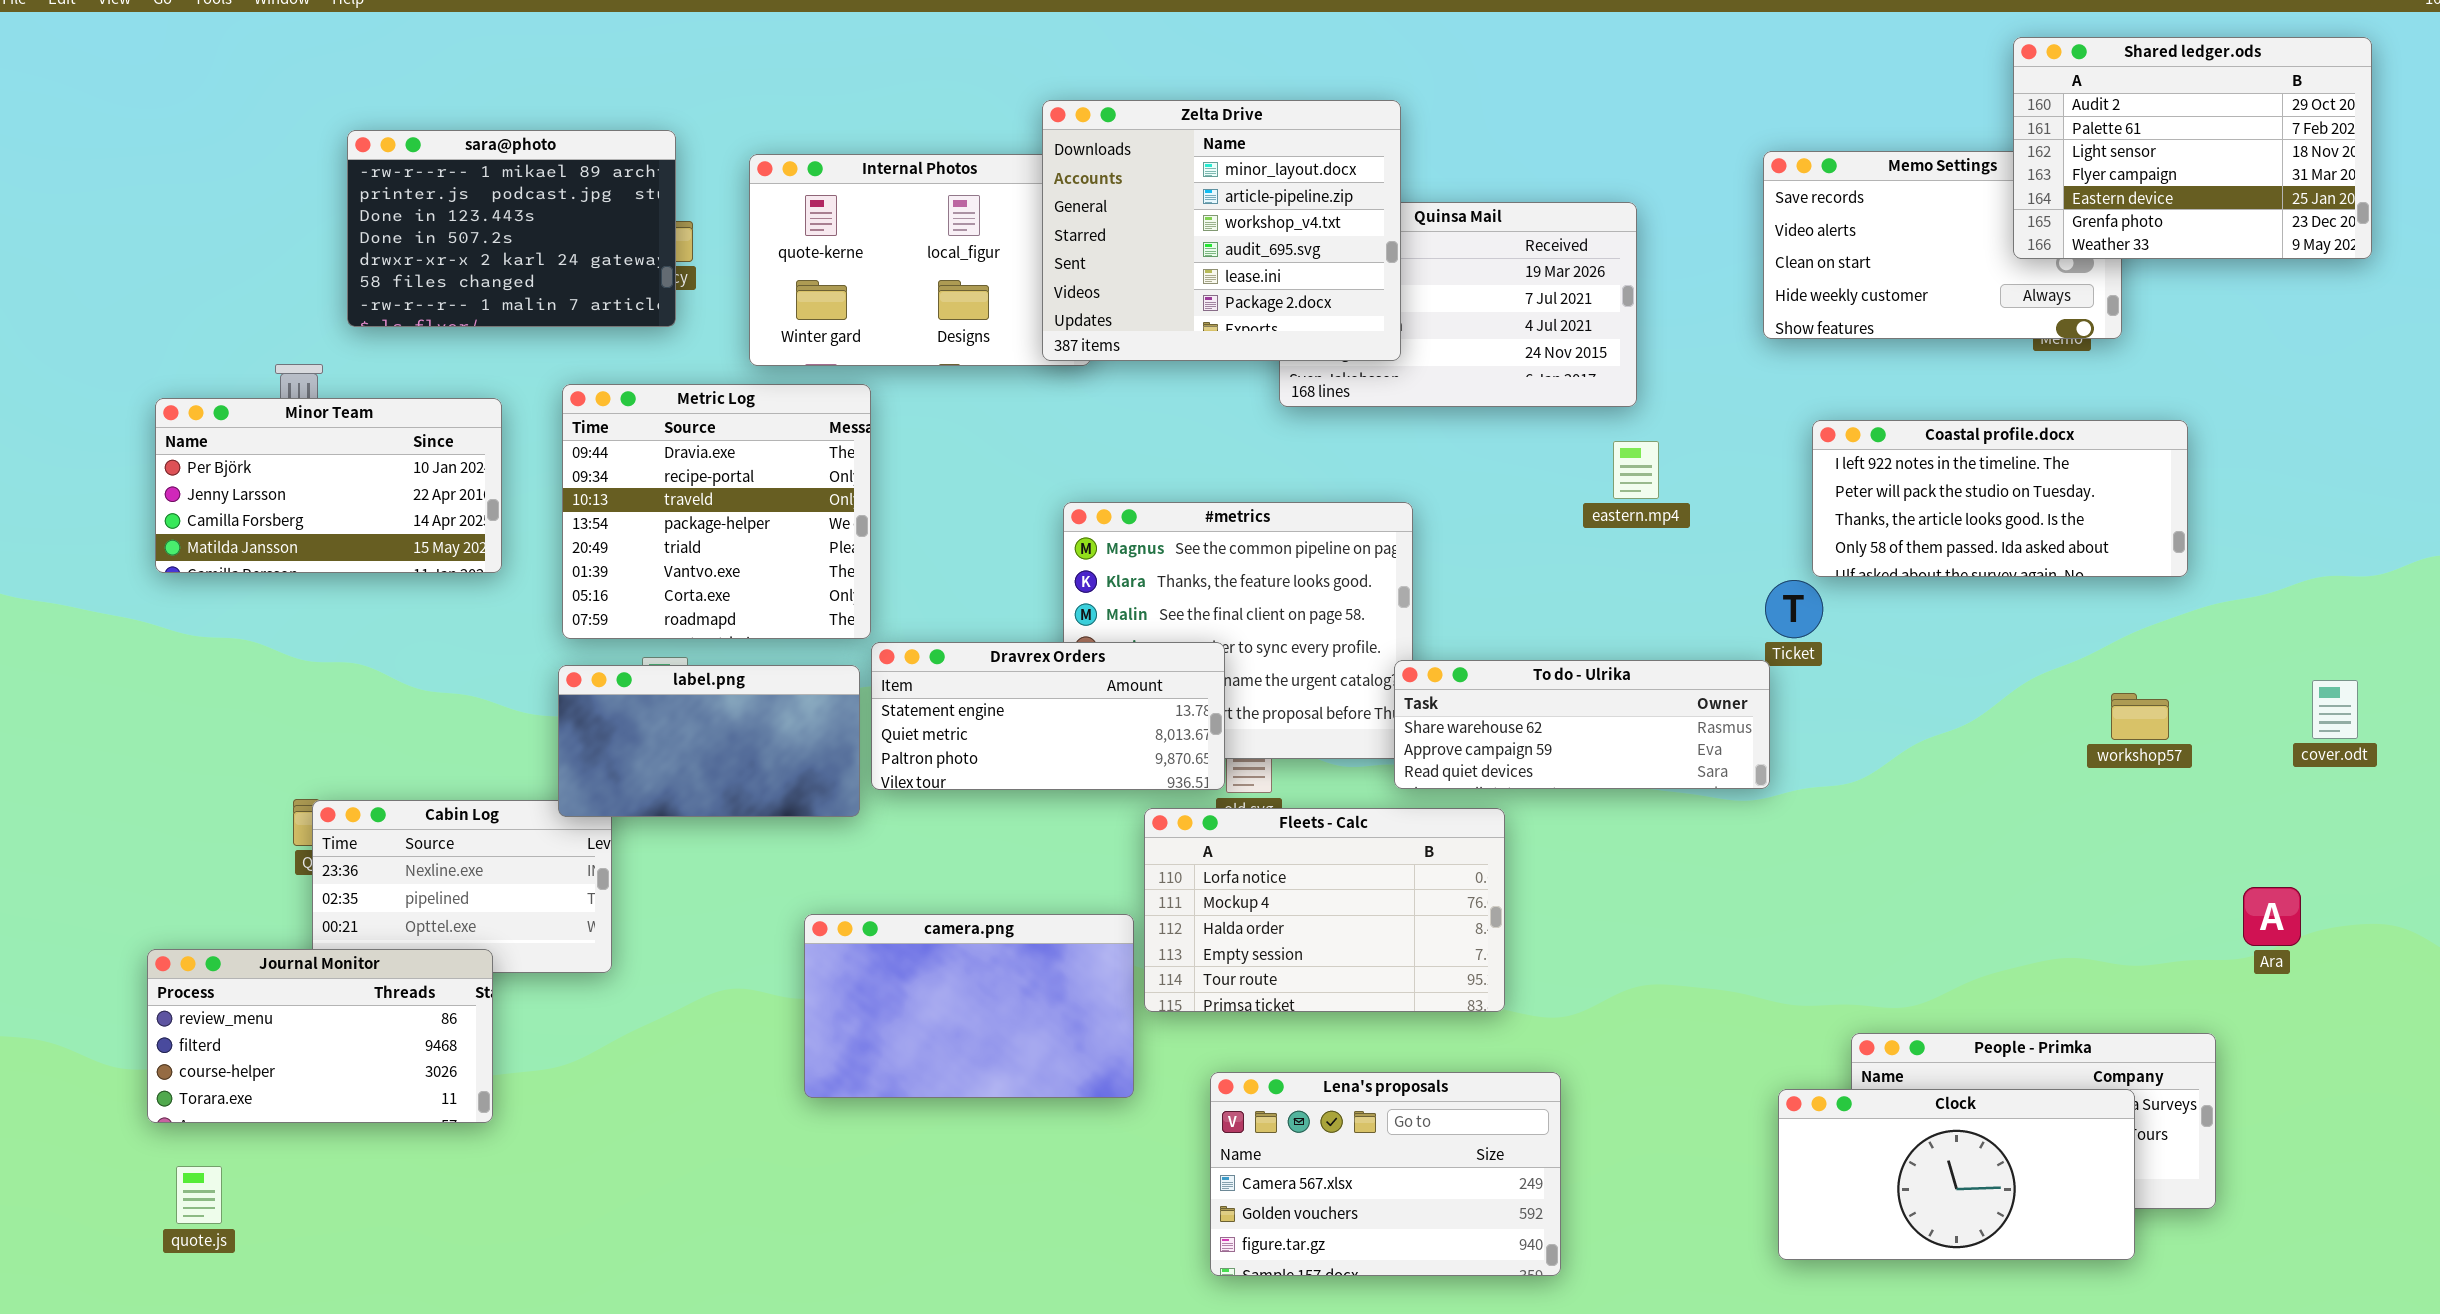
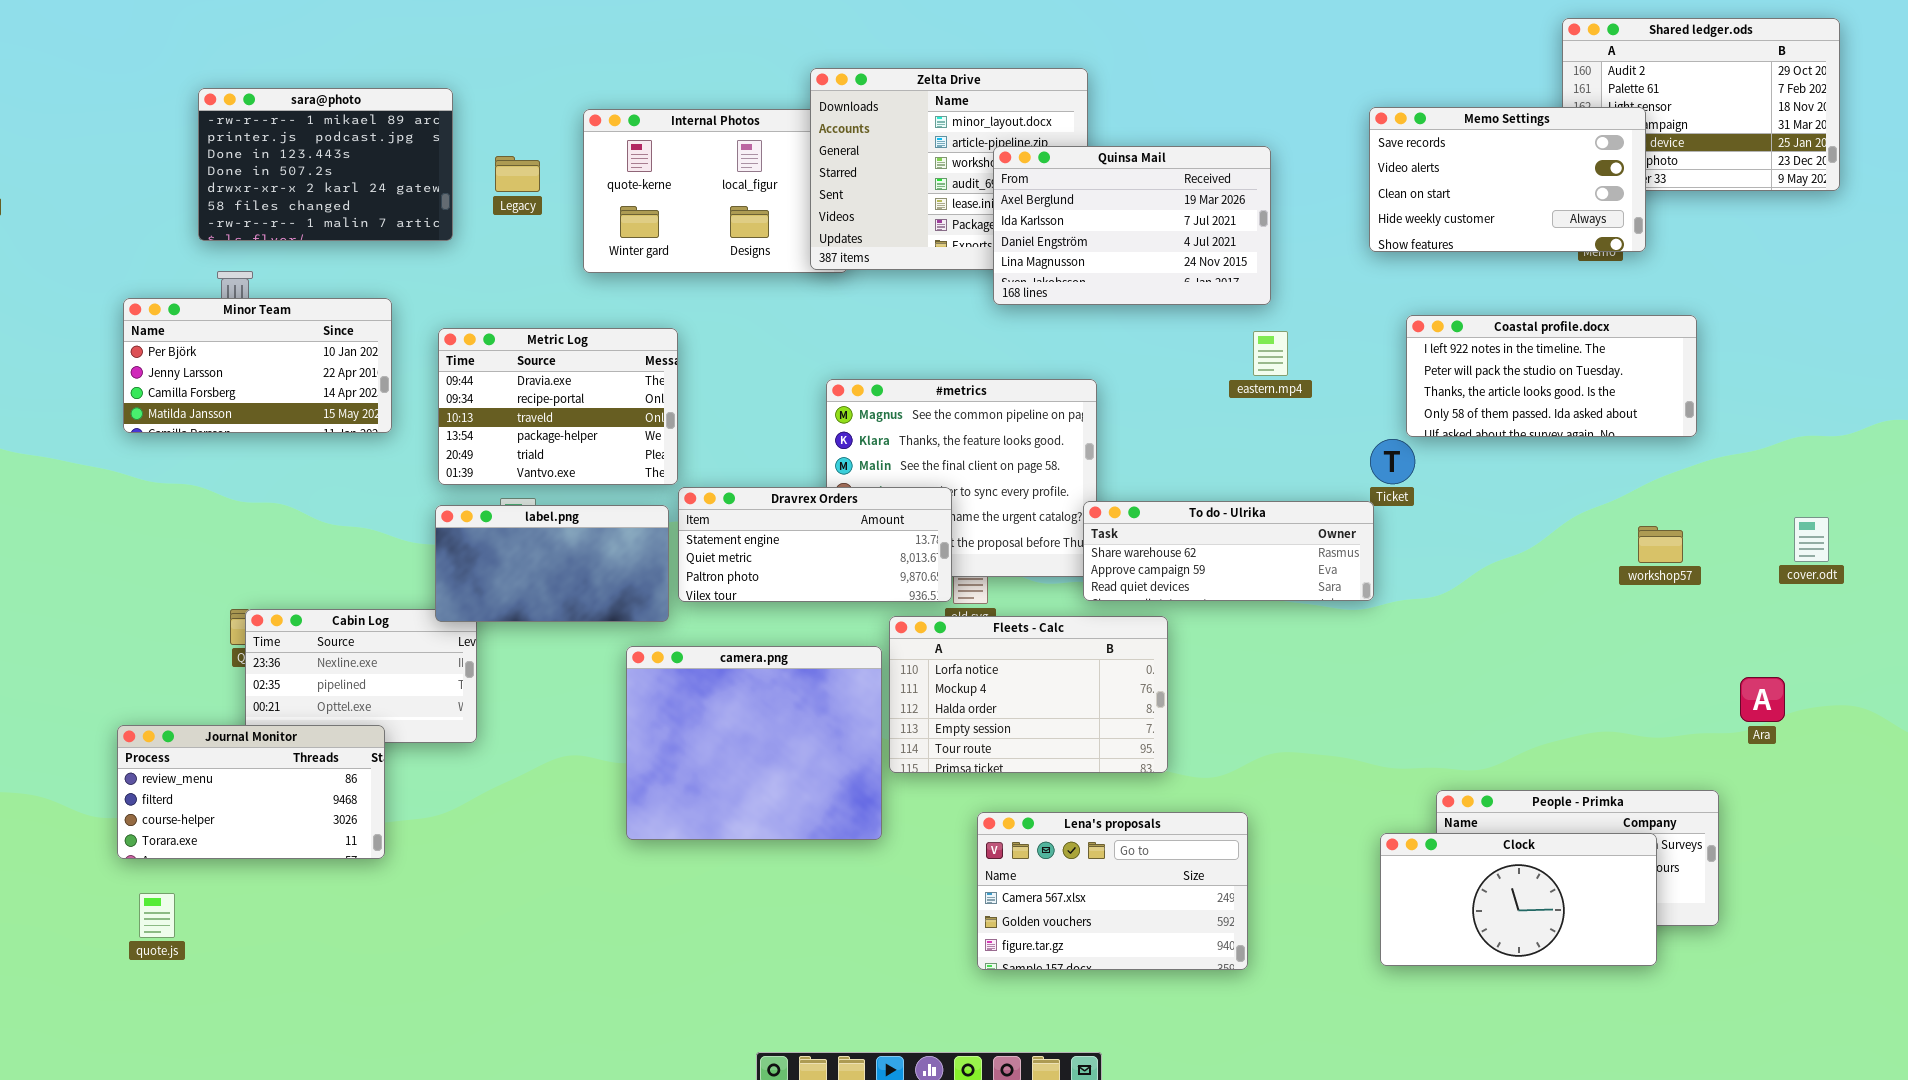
sara@photo: [347,130,676,327] -> [198,88,453,241], moved
Memo Settings: [1763,151,2122,339] -> [1369,107,1646,252], raised
Quinsa Mail: [1279,202,1637,407] -> [993,146,1271,305], raised
Metric Log: [562,384,871,639] -> [438,328,678,485], resized
camera.png: [804,914,1134,1098] -> [626,646,882,840], resized
Lena's proposals: [1210,1072,1561,1276] -> [977,812,1248,970], moved

